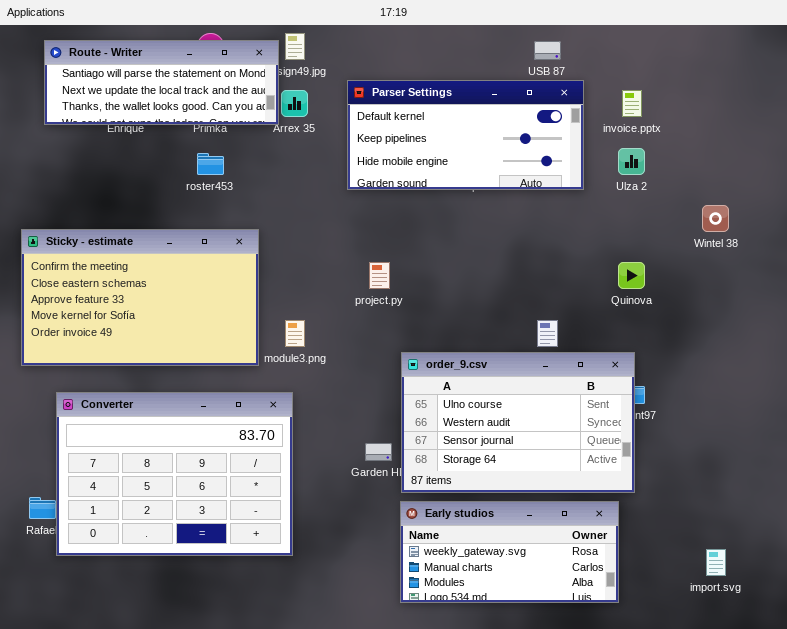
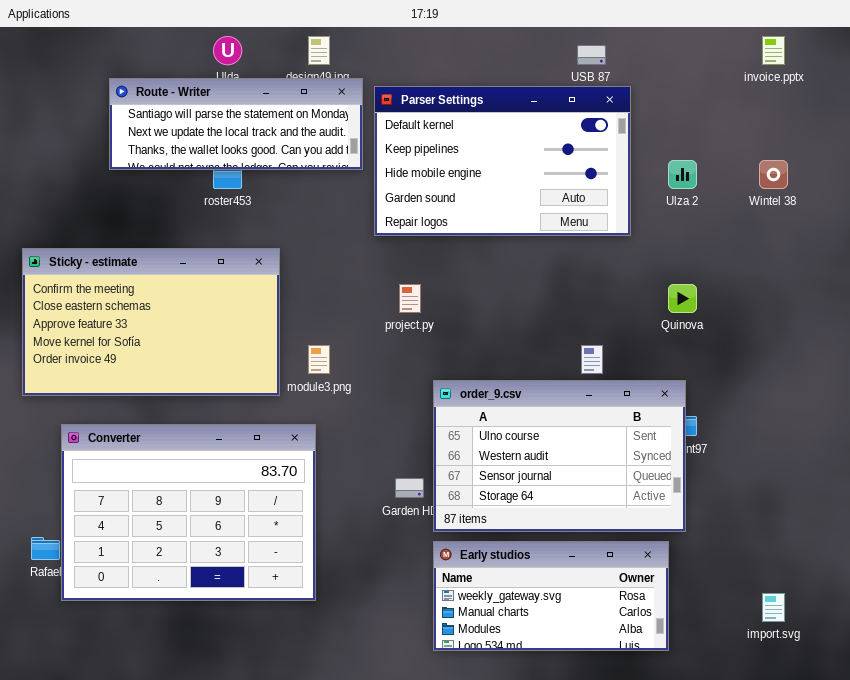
Route - Writer: [44,40,279,125] -> [109,78,363,170], moved
Parser Settings: [347,80,584,190] -> [374,86,631,236], resized
invoice.pptx: [622,90,642,117] -> [762,36,785,65], moved
Wintel 38: [702,205,729,232] -> [759,160,788,189], moved

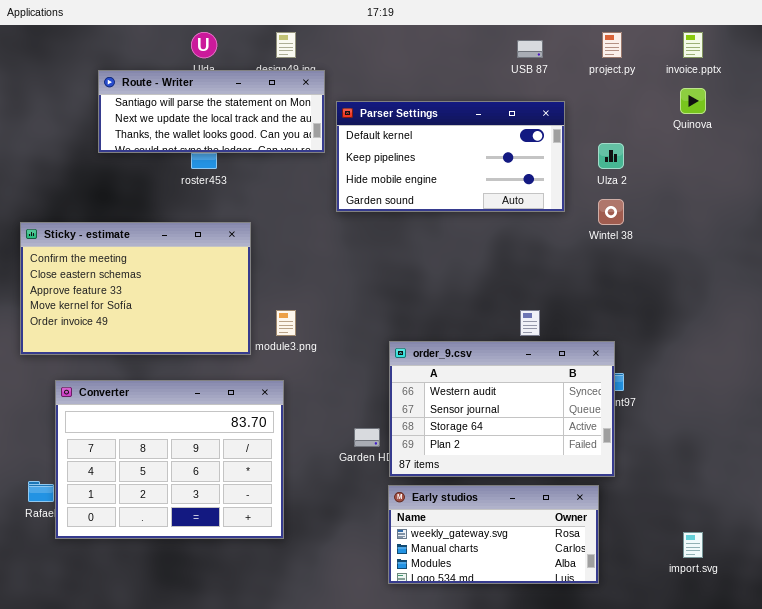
Parser Settings: [374,86,631,236] -> [336,101,565,212], resized
Wintel 38: [759,160,788,189] -> [598,199,624,225], moved
project.py: [399,284,421,313] -> [602,32,622,58], moved
Quinova: [668,284,697,313] -> [680,88,706,114], moved
order_9.csv: [433,380,686,532] -> [389,341,615,477], scrolled down 1 row

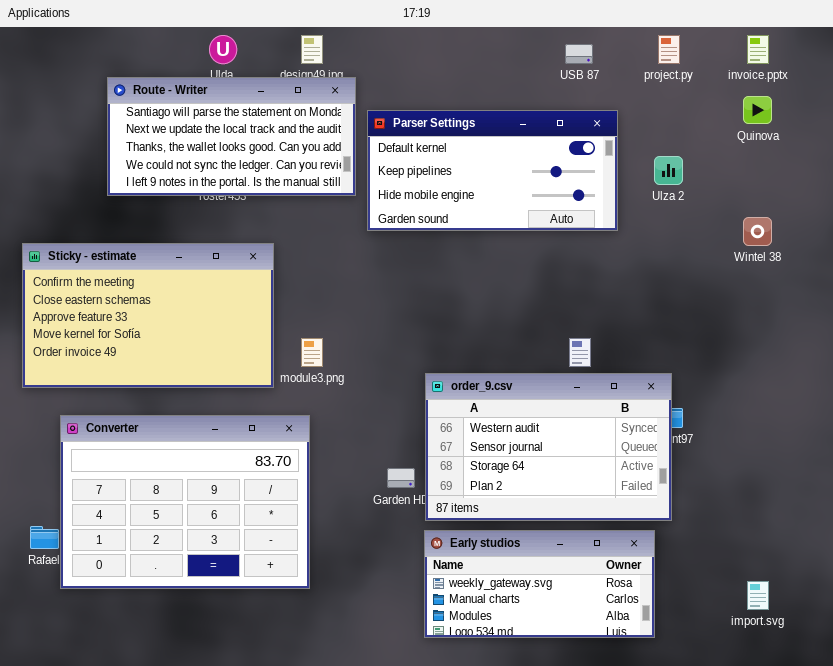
Route - Writer: [98,70,325,153] -> [107,77,356,196], resized
Wintel 38: [598,199,624,225] -> [743,217,772,246], moved

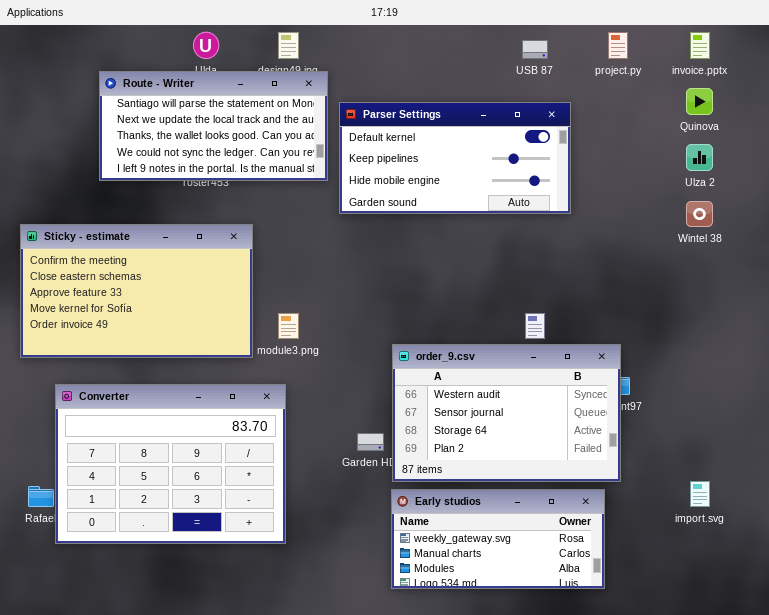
Ulza 2: [654,156,683,185] -> [686,144,713,171], moved
import.svg: [747,581,769,610] -> [690,481,710,507], moved

